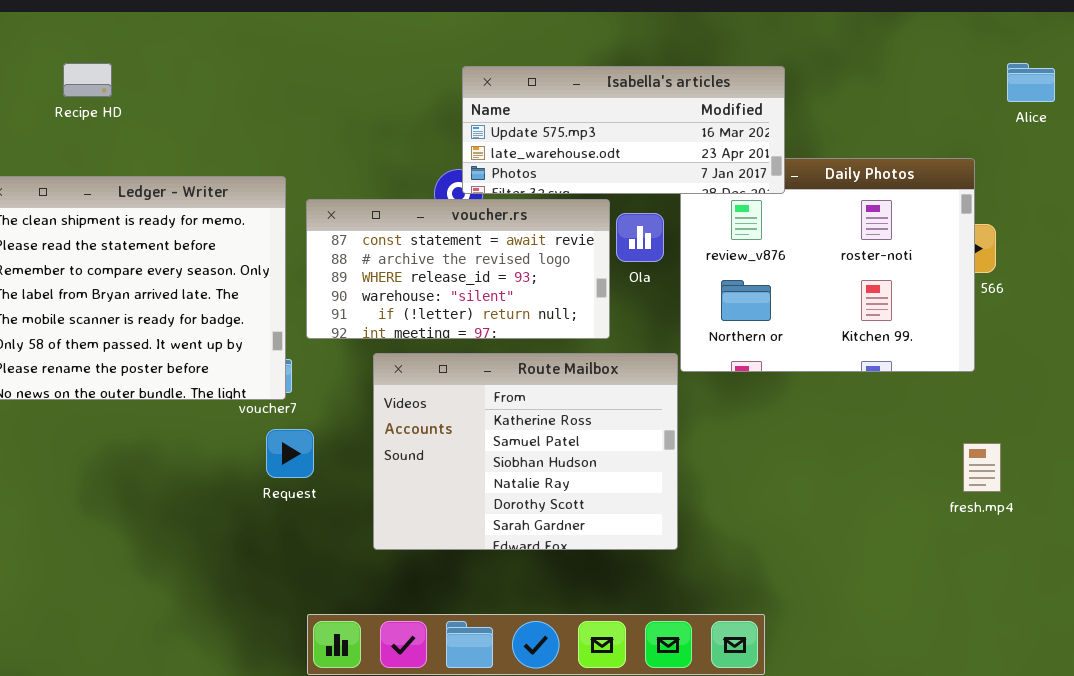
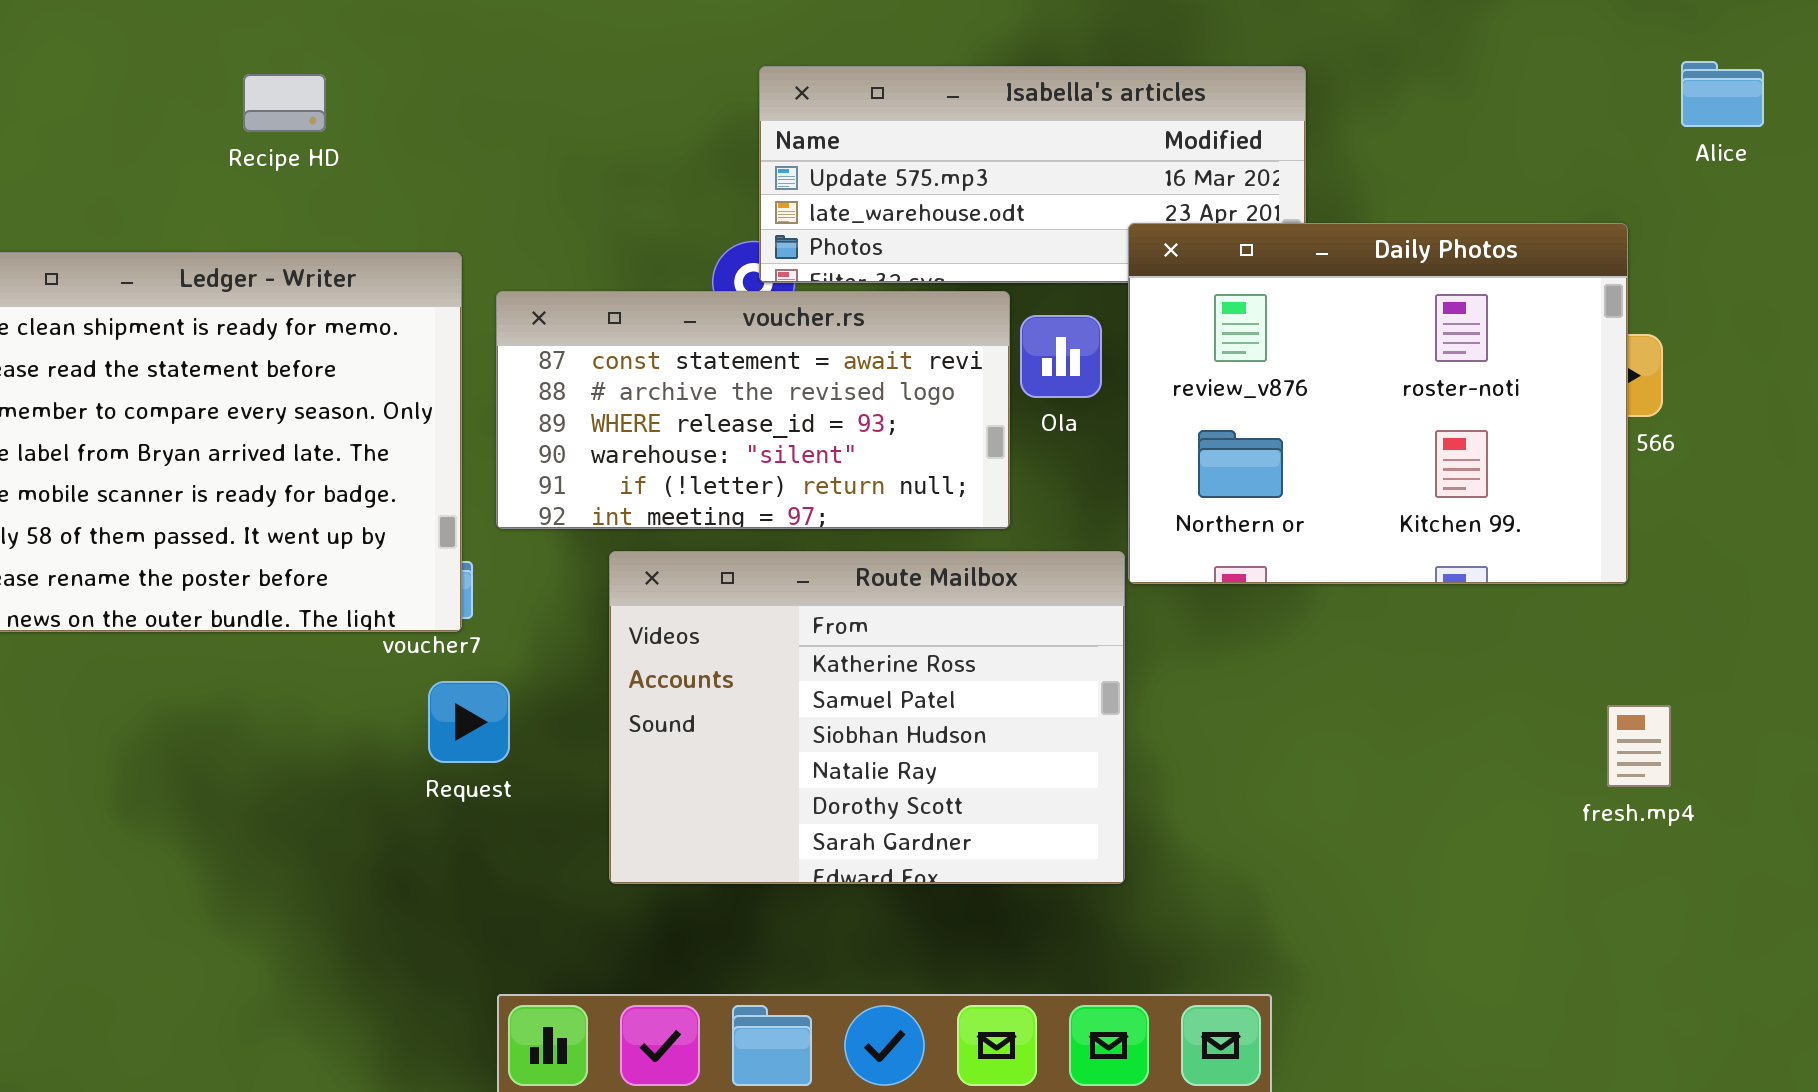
Recipe HD: [63,63,112,97] -> [243,74,326,132], moved
Daily Photos: [680,158,975,372] -> [1128,223,1628,584], raised

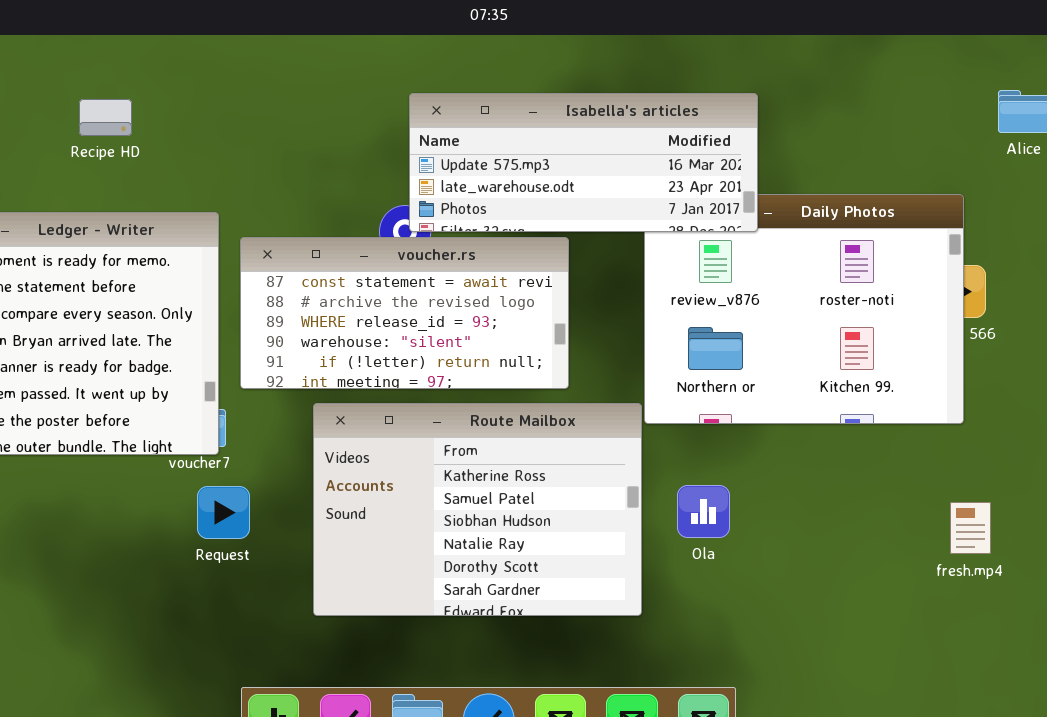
Isabella's articles: [759,66,1306,283] -> [409,93,758,232], raised
Ola: [1020,315,1102,398] -> [677,485,730,538], moved

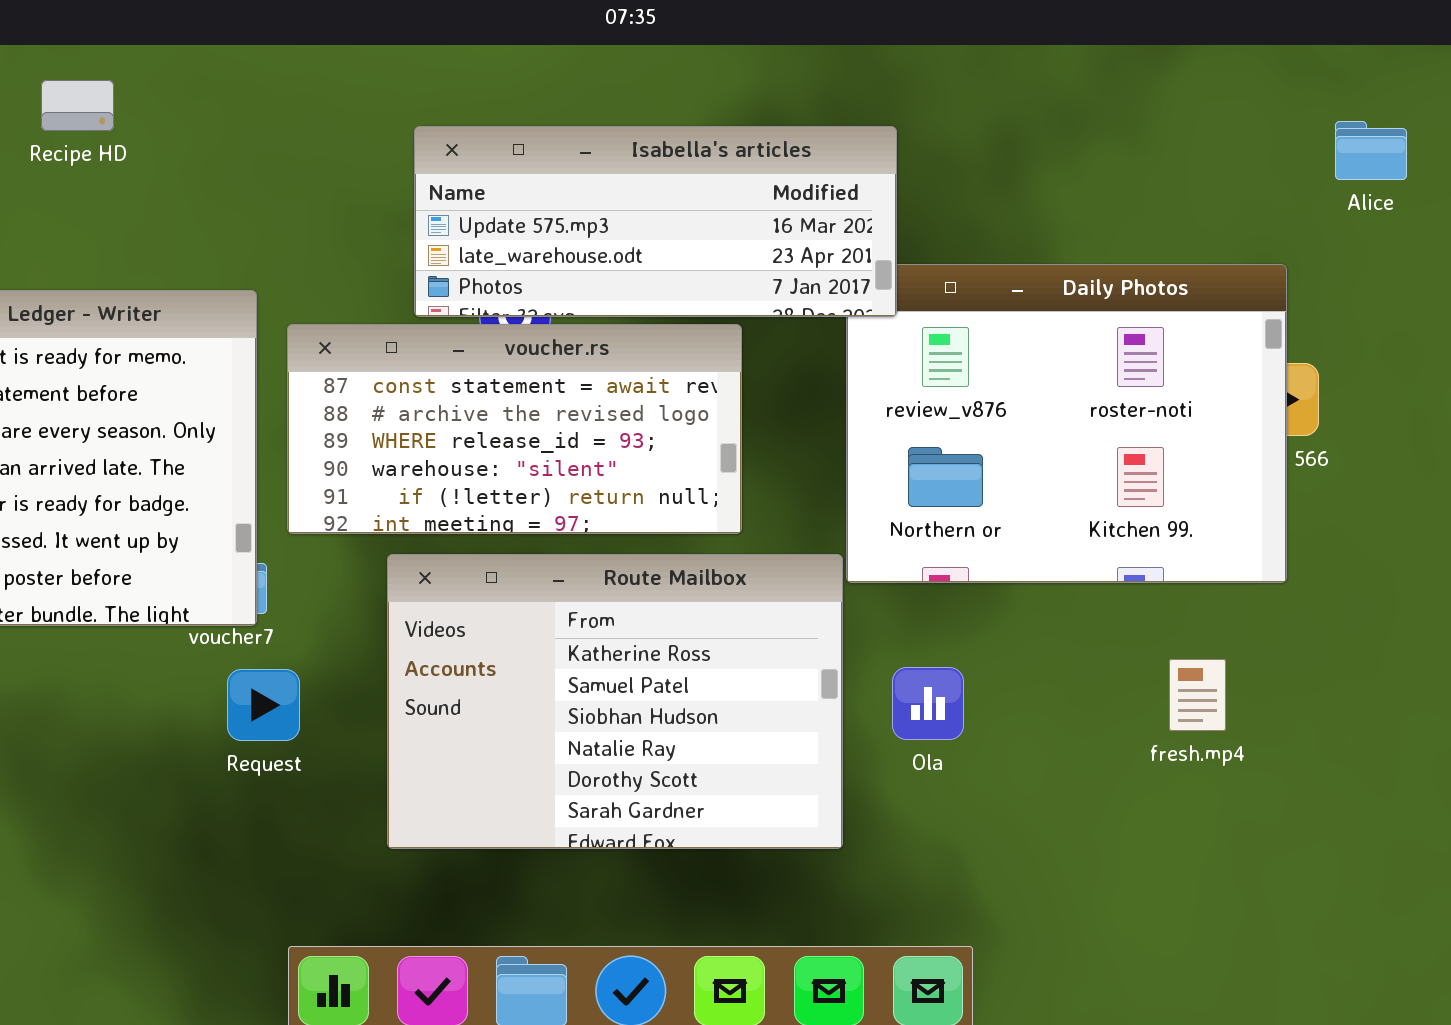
Isabella's articles: [409,93,758,232] -> [414,126,897,317], moved
Recipe HD: [79,99,132,136] -> [41,80,114,131], moved
fresh.mp4: [950,502,991,554] -> [1169,659,1226,731], moved

